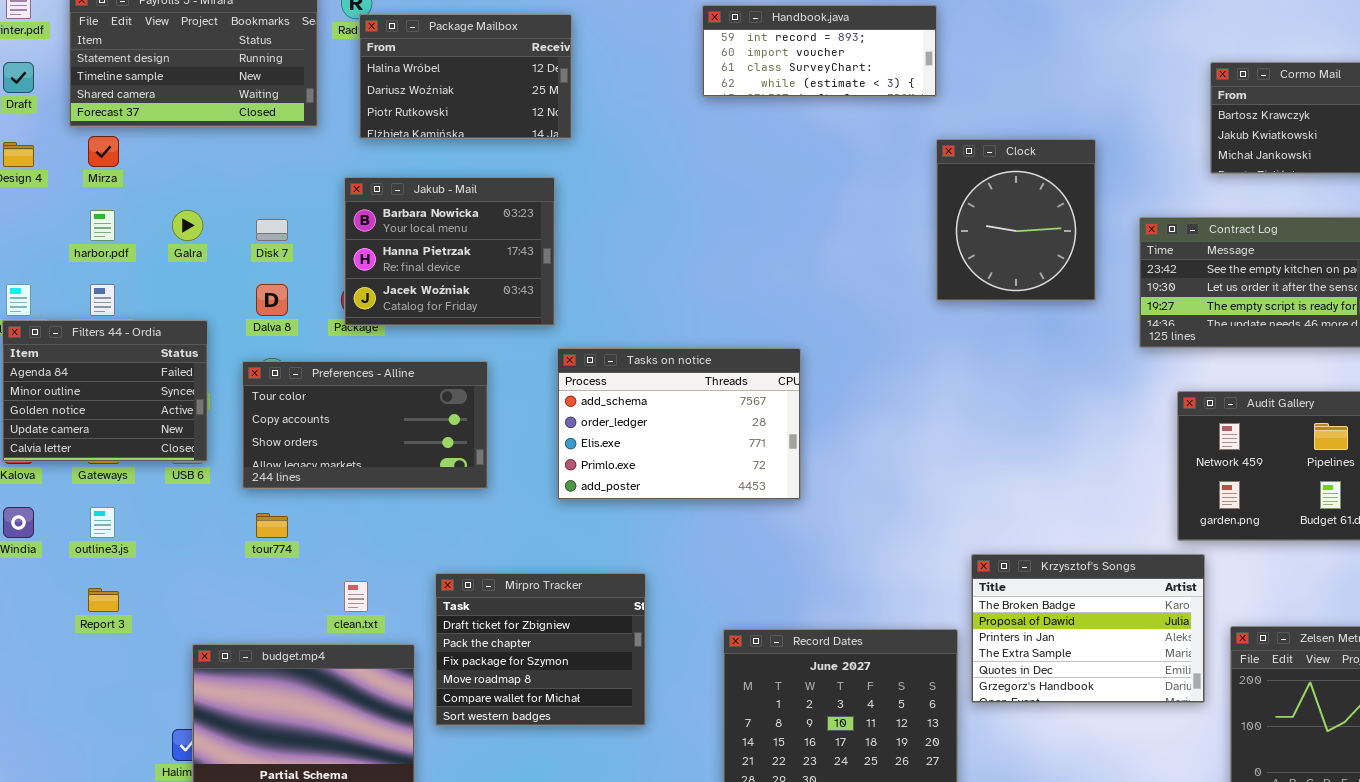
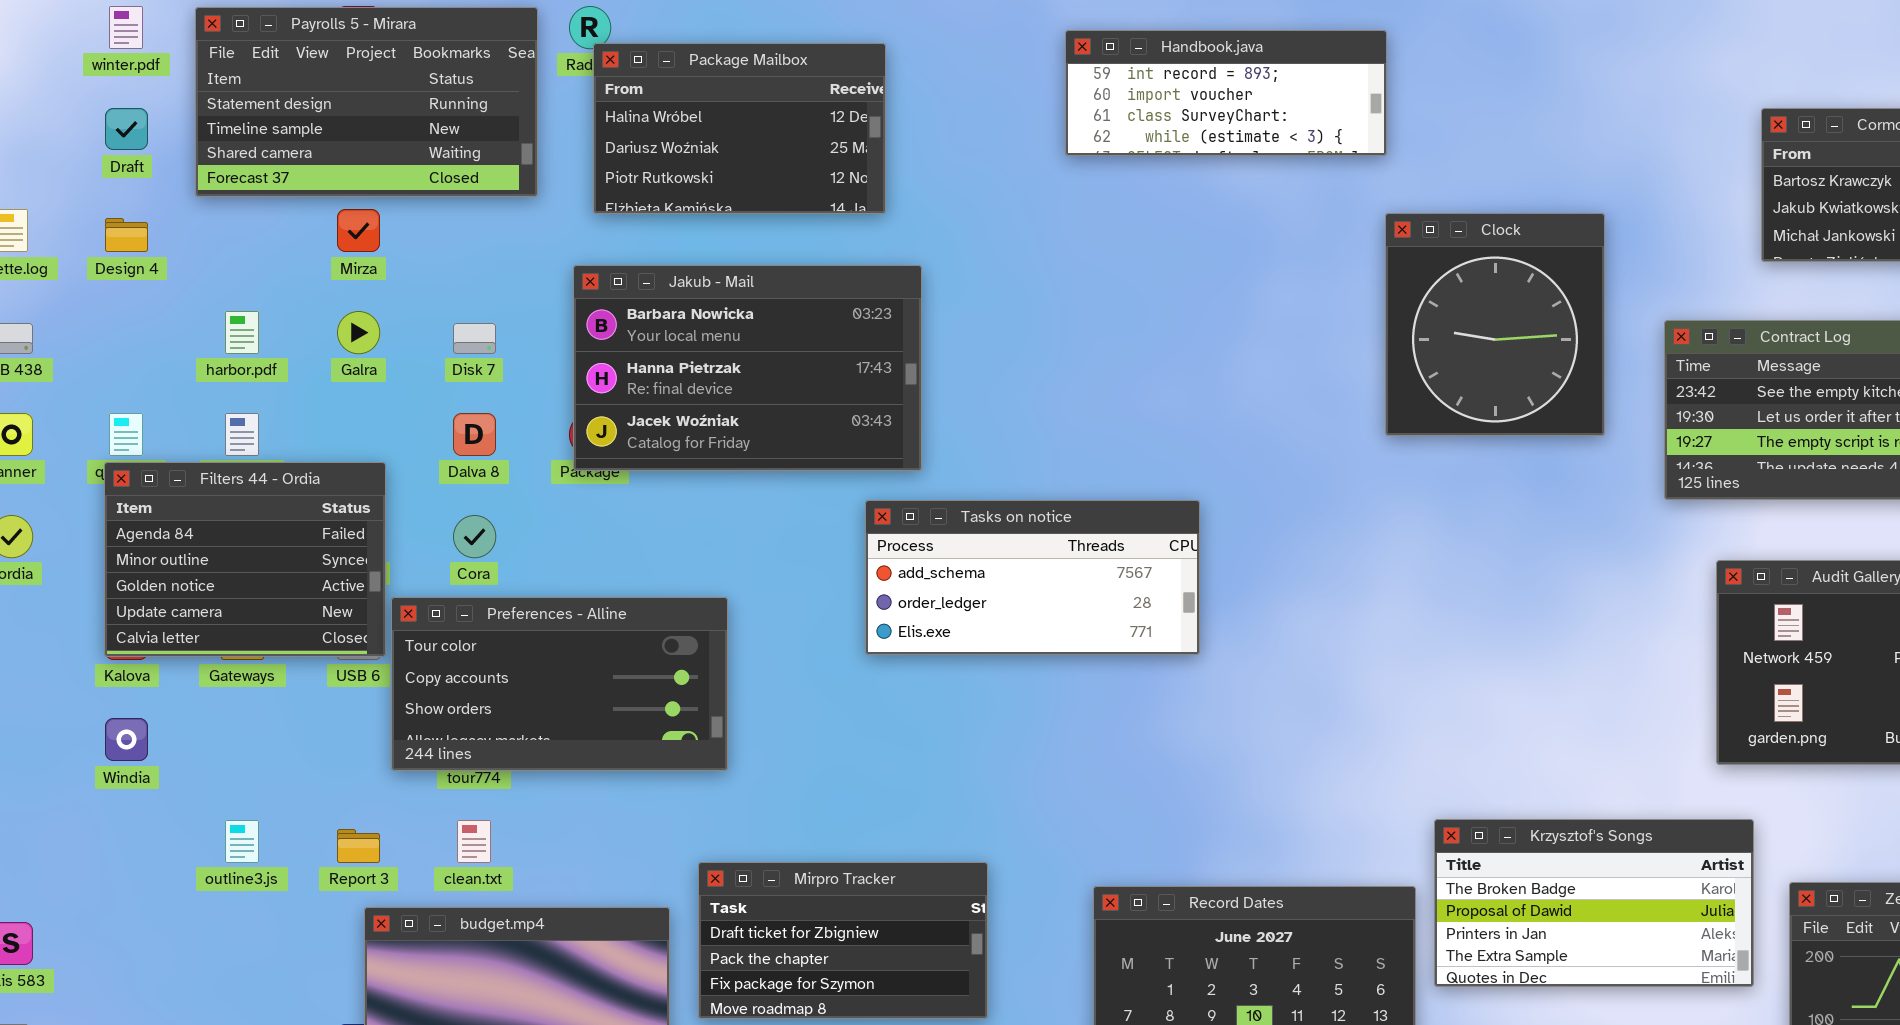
Mirza: [88,136,119,167] -> [337,209,380,252], moved
Jakub - Mail: [344,177,555,326] -> [573,265,922,471], resized
Tasks on notice: [557,348,801,500] -> [865,500,1200,655], resized
Preferences - Alline: [242,361,488,489] -> [391,597,728,771], moved
outline3.js: [90,507,115,538] -> [225,820,259,863], moved
Krzysztof's Songs: [971,554,1205,703] -> [1434,819,1754,987], resized
Mirpro Tracker: [435,573,646,726] -> [698,862,988,1019], resized
clean.txt: [344,581,368,612] -> [457,820,491,863], moved
Report 3: [88,588,119,612] -> [337,829,380,863], moved

